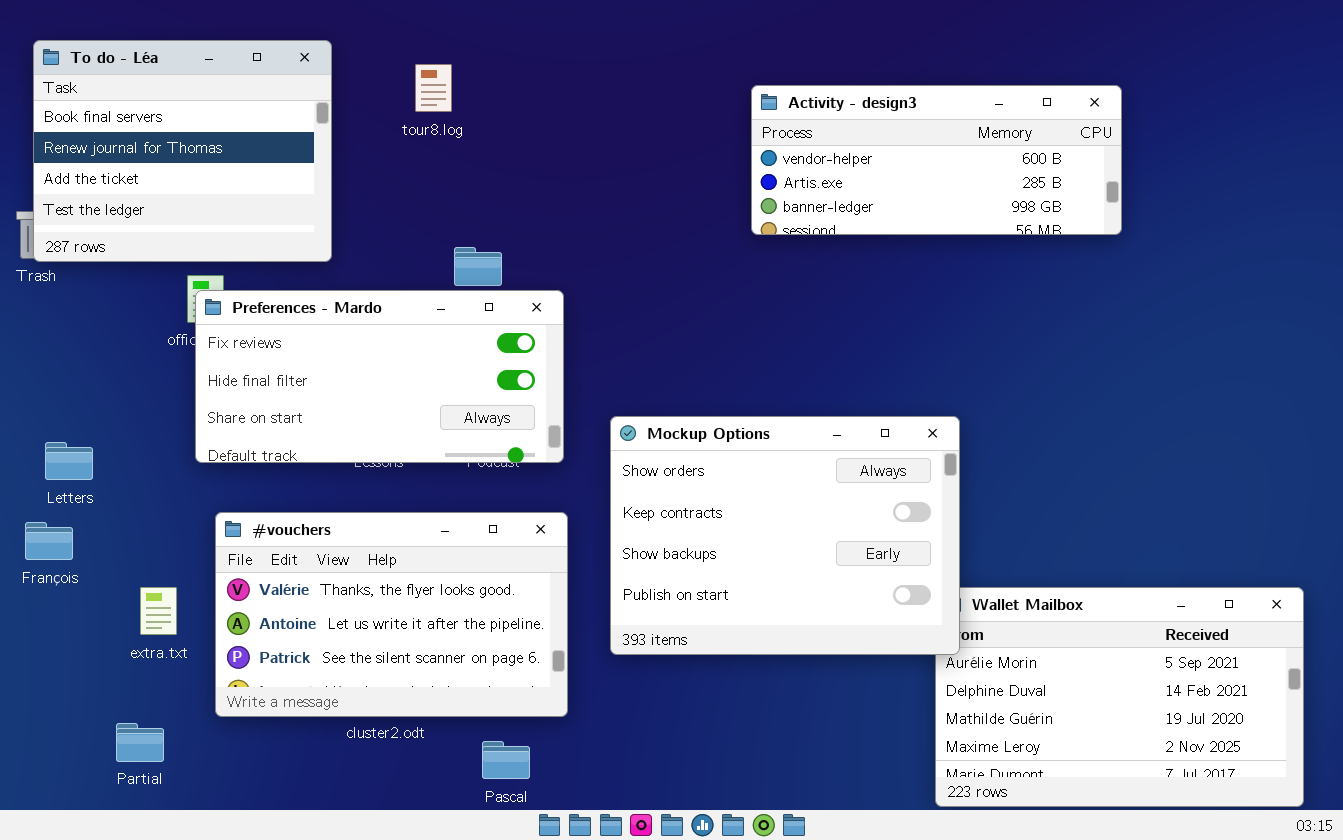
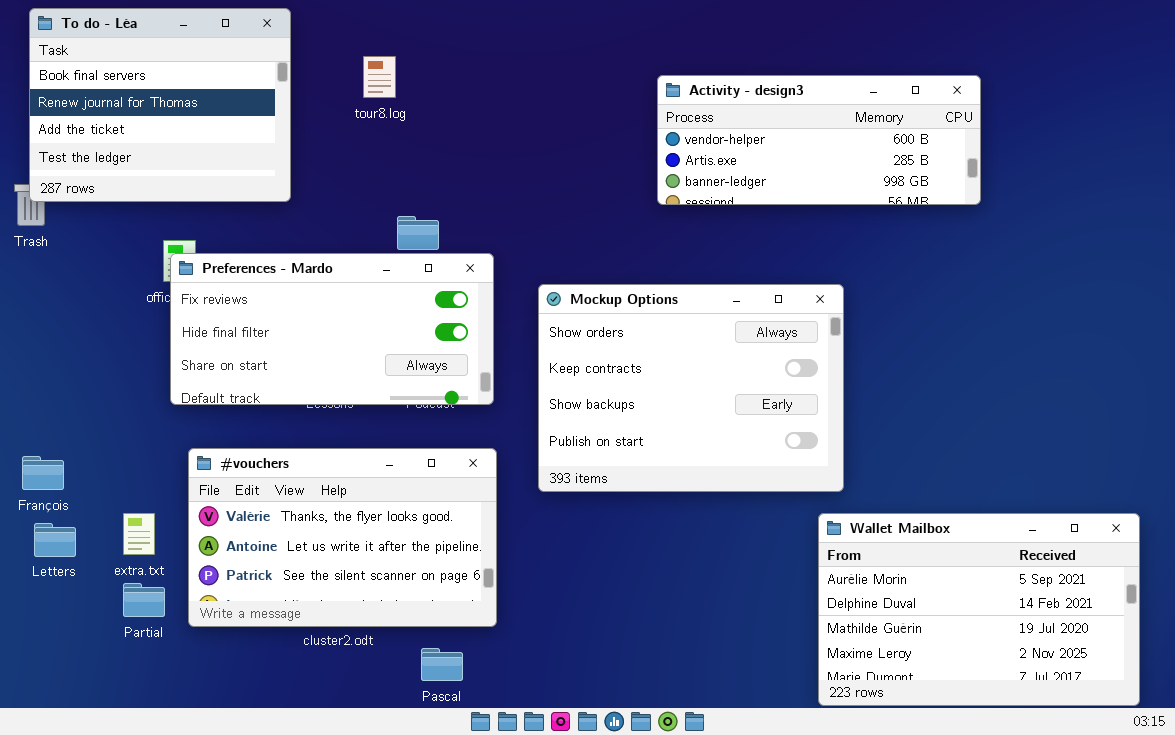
To do - Léa: [33,40,332,262] -> [29,8,291,202], moved
Mockup Options: [610,416,960,655] -> [538,284,844,492], moved
Letters: [45,442,93,480] -> [34,523,76,557], moved
Partial: [116,723,164,762] -> [123,583,165,617], moved

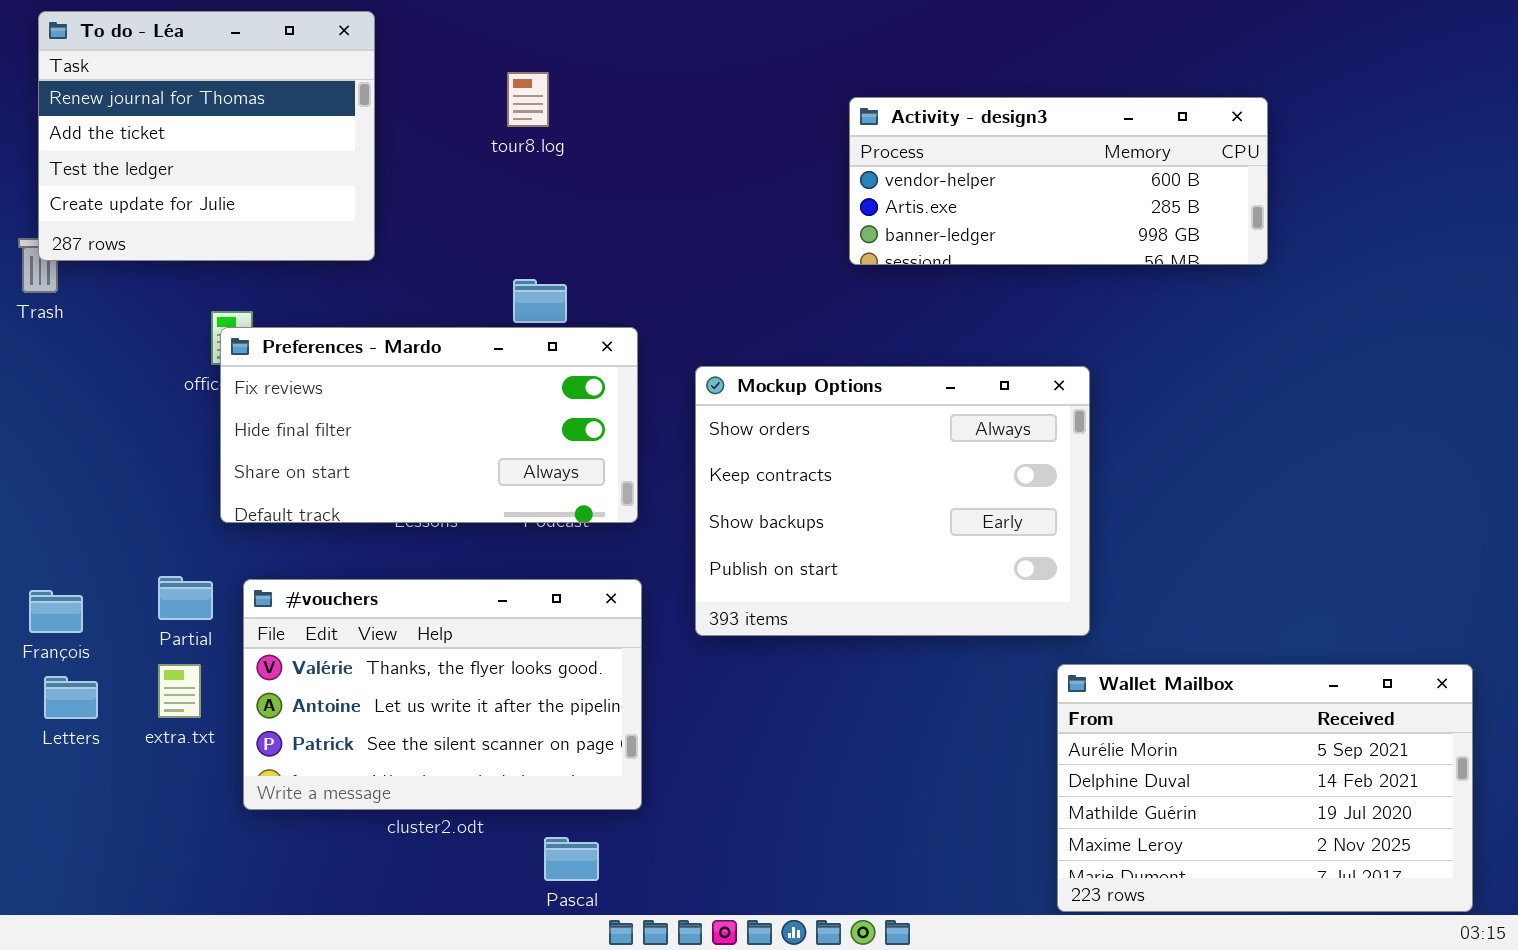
To do - Léa: [29,8,291,202] -> [38,11,375,261], scrolled down 1 row
tour8.log: [363,56,396,98] -> [507,72,549,127], moved
Partial: [123,583,165,617] -> [158,576,213,620], moved

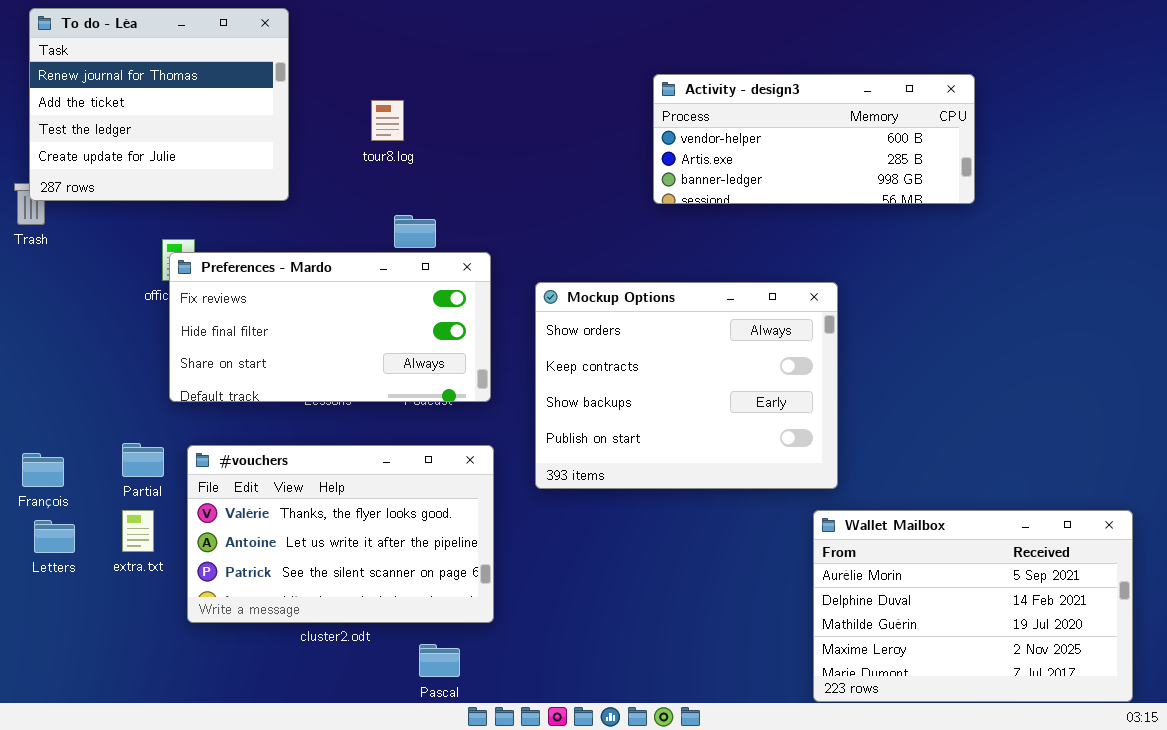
tour8.log: [507,72,549,127] -> [371,100,404,141], moved

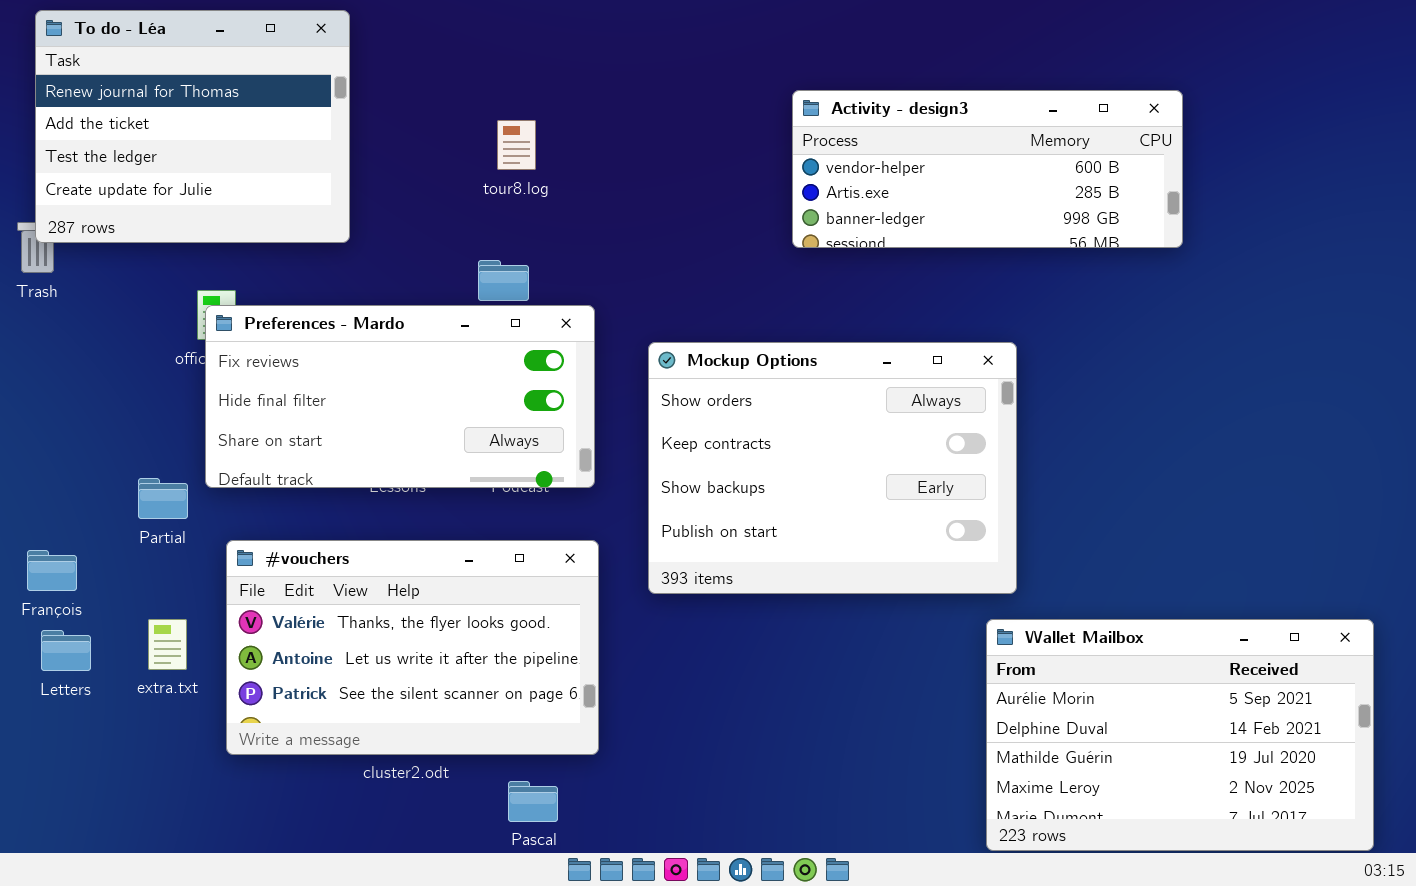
tour8.log: [371,100,404,141] -> [497,120,536,170], moved
Partial: [122,443,164,477] -> [138,478,188,519], moved

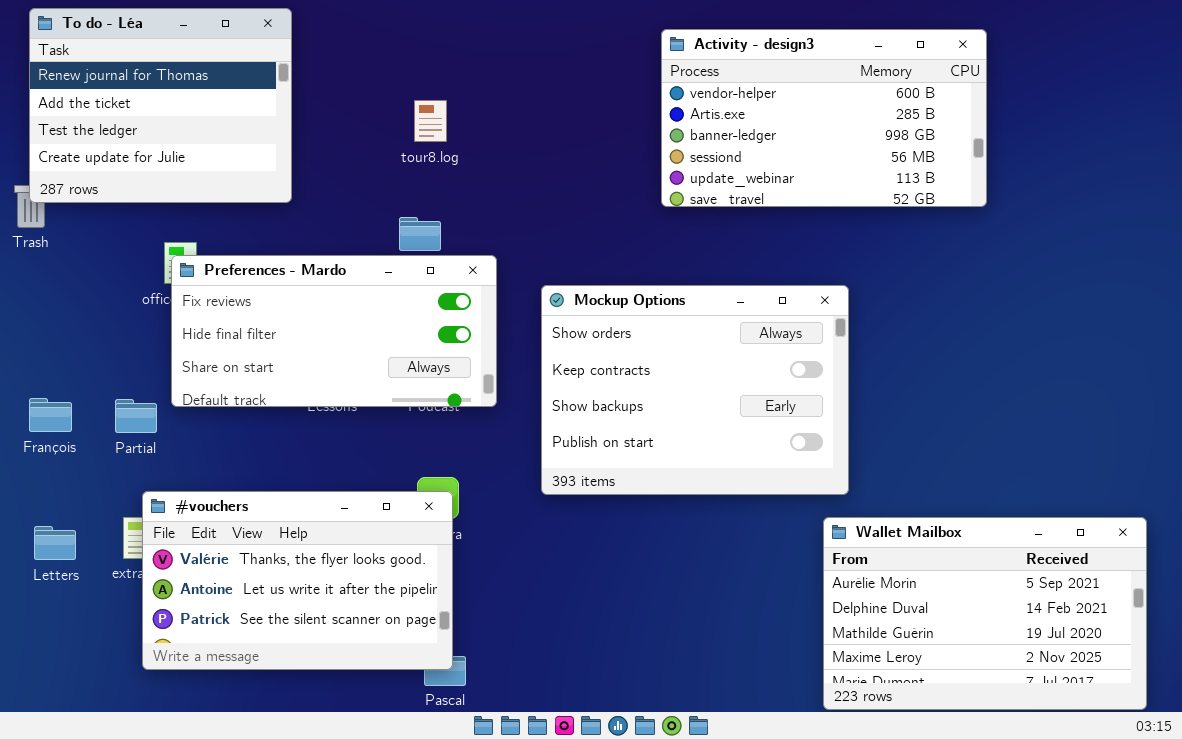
Activity - design3: [792,90,1183,248] -> [661,29,987,207], resized
#vouchers: [226,540,599,755] -> [142,491,453,670], moved
François: [27,550,77,591] -> [29,398,72,432], moved

